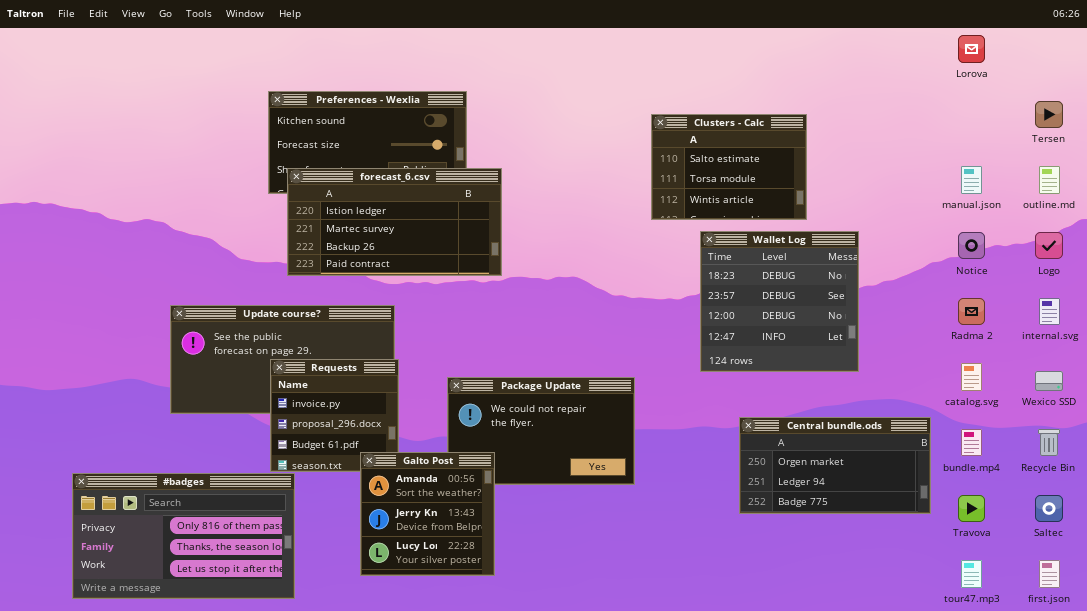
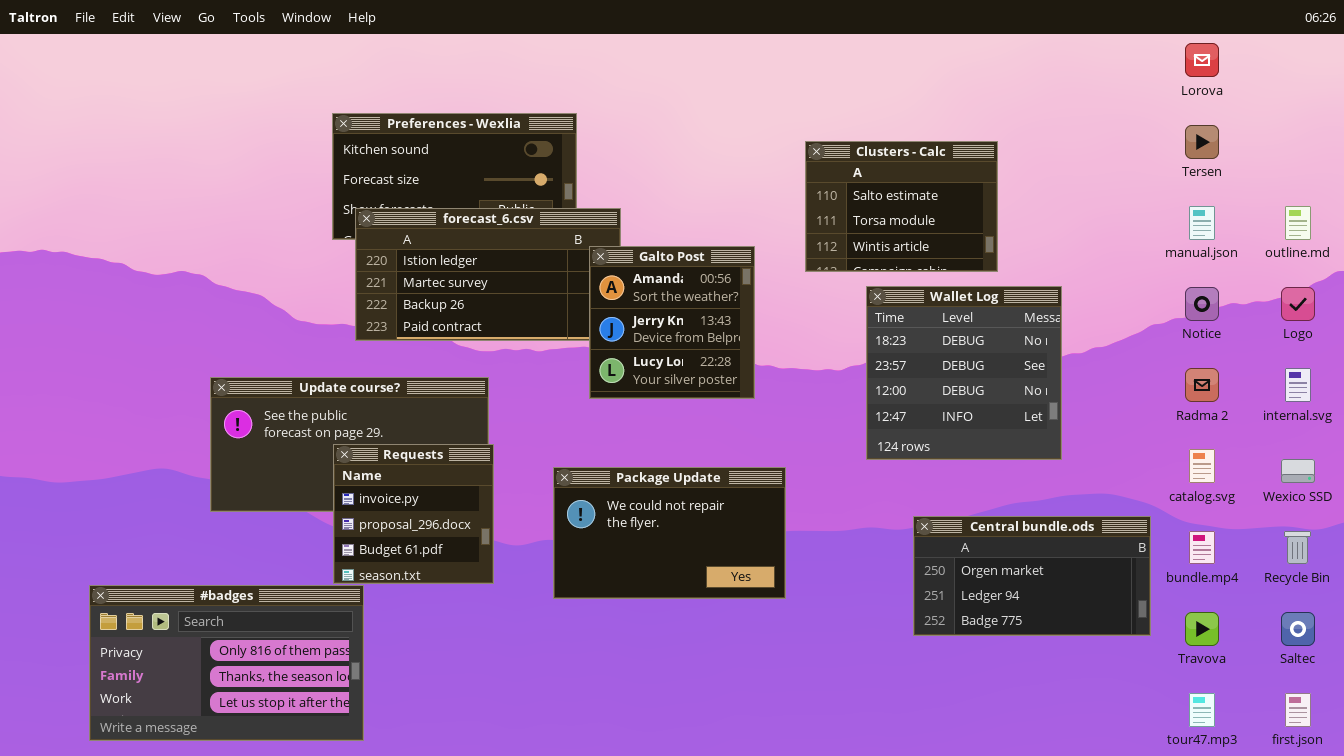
Tersen: [1035,101,1063,128] -> [1185,125,1219,159], moved
Galto Post: [360,452,495,576] -> [589,246,755,399], moved

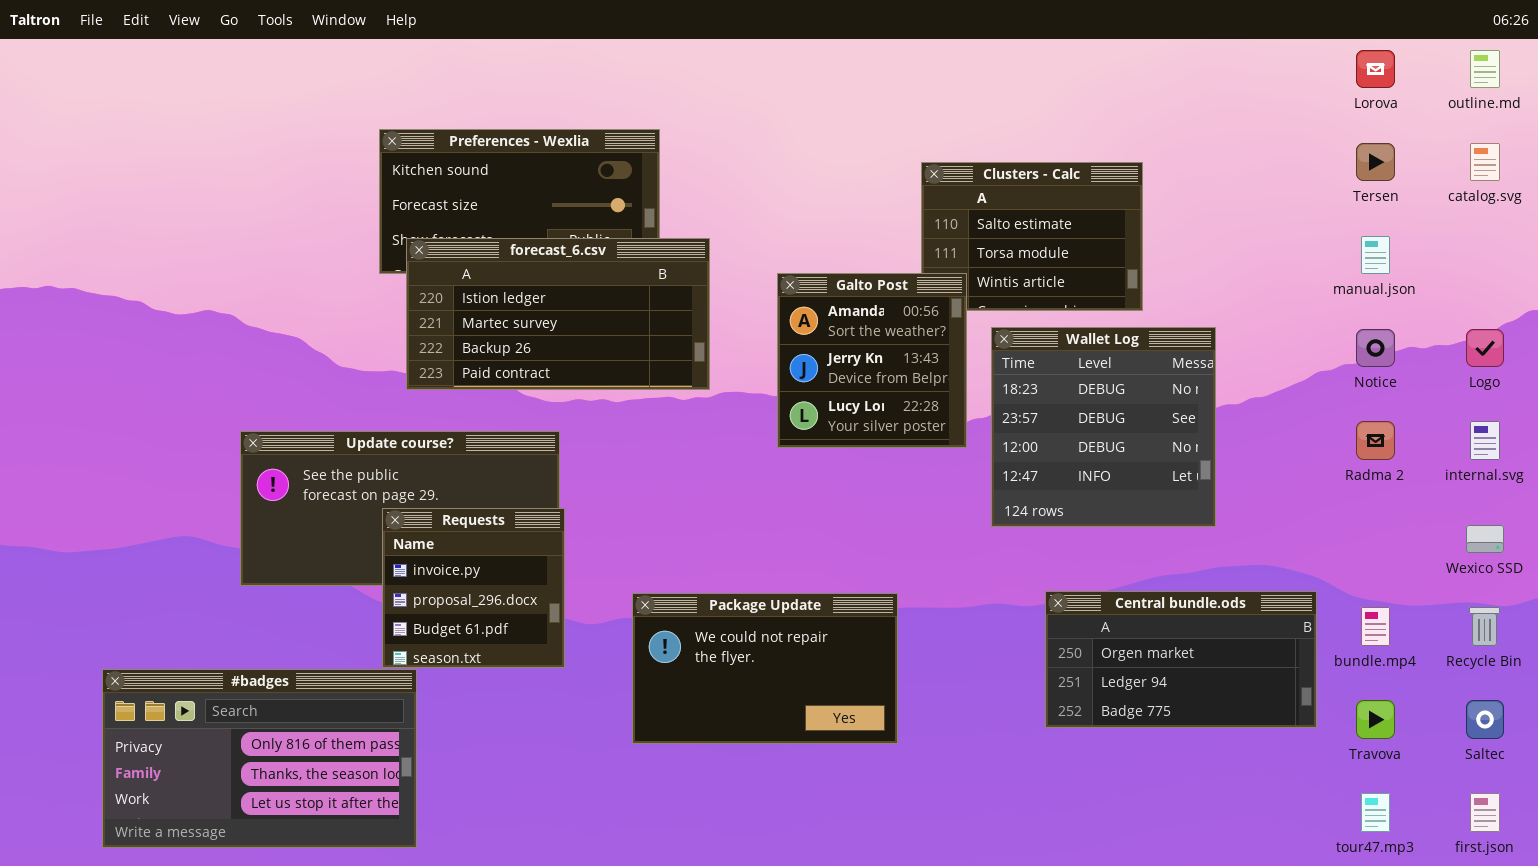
outline.md: [1285,206,1311,240] -> [1470,50,1500,88], moved
Galto Post: [589,246,755,399] -> [777,273,967,448], moved
catalog.svg: [1189,449,1215,483] -> [1470,143,1500,181], moved
Package Update: [553,467,786,599] -> [632,593,898,744], moved

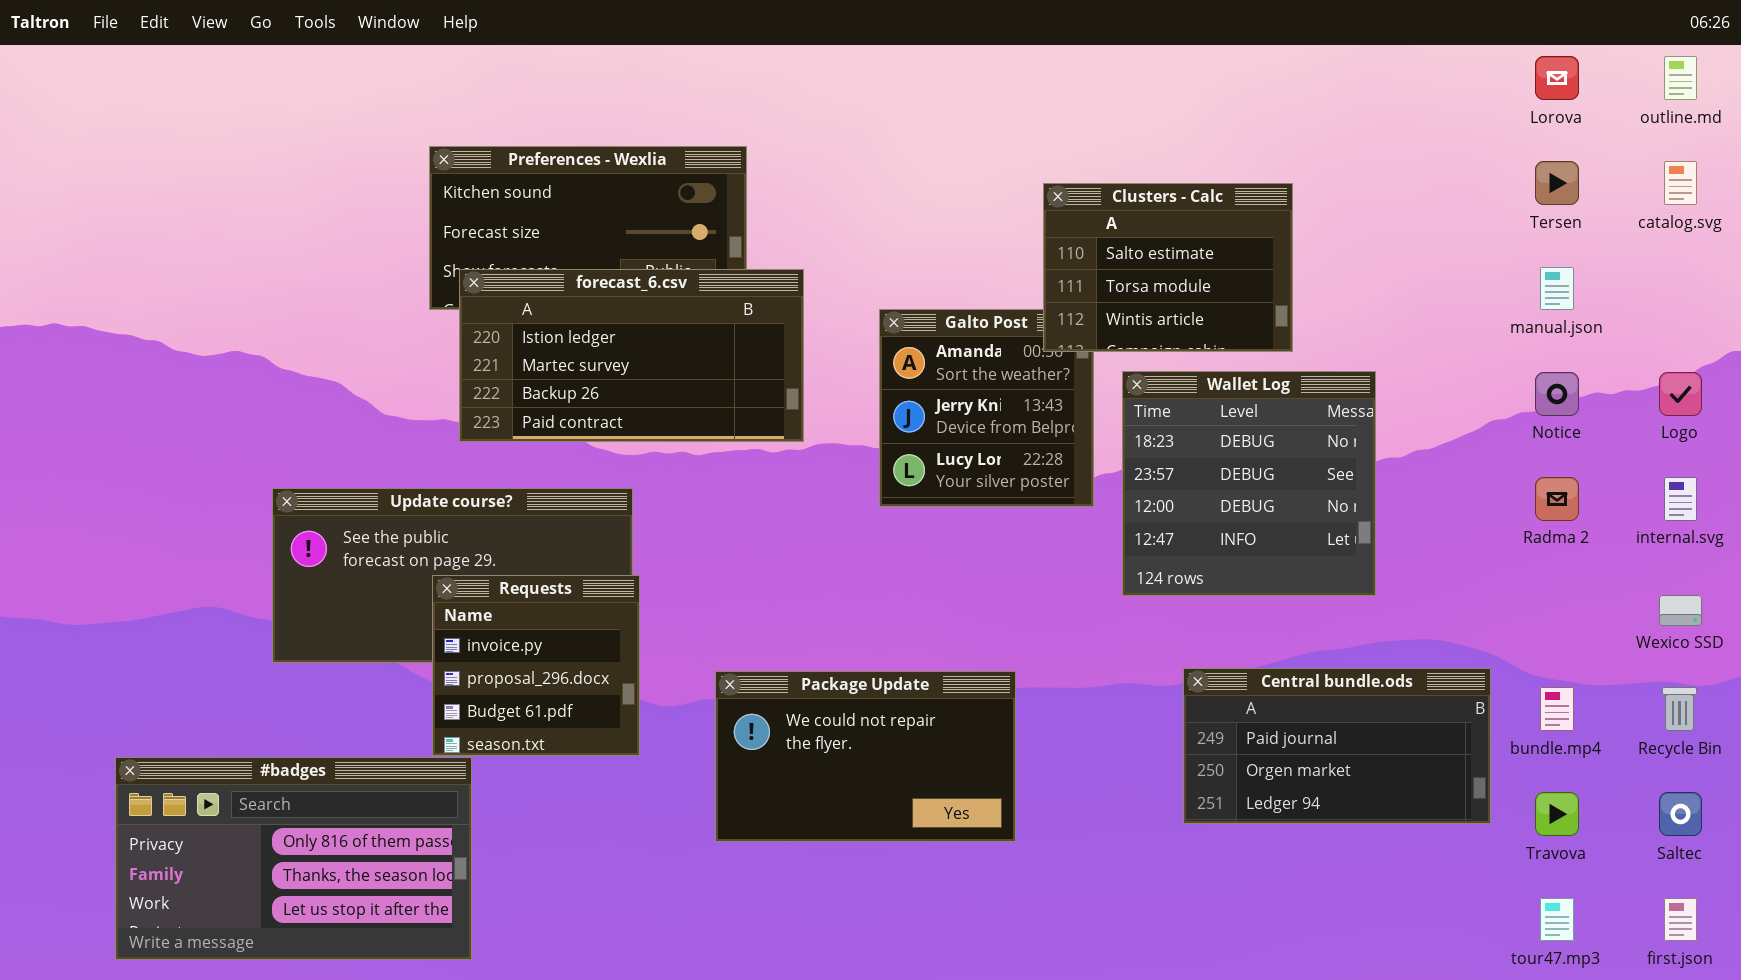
Clusters - Calc: [921,162,1143,311] -> [1043,183,1293,352], raised
Central bundle.ods: [1045,591,1317,728] -> [1183,668,1491,824], scrolled up 1 row

